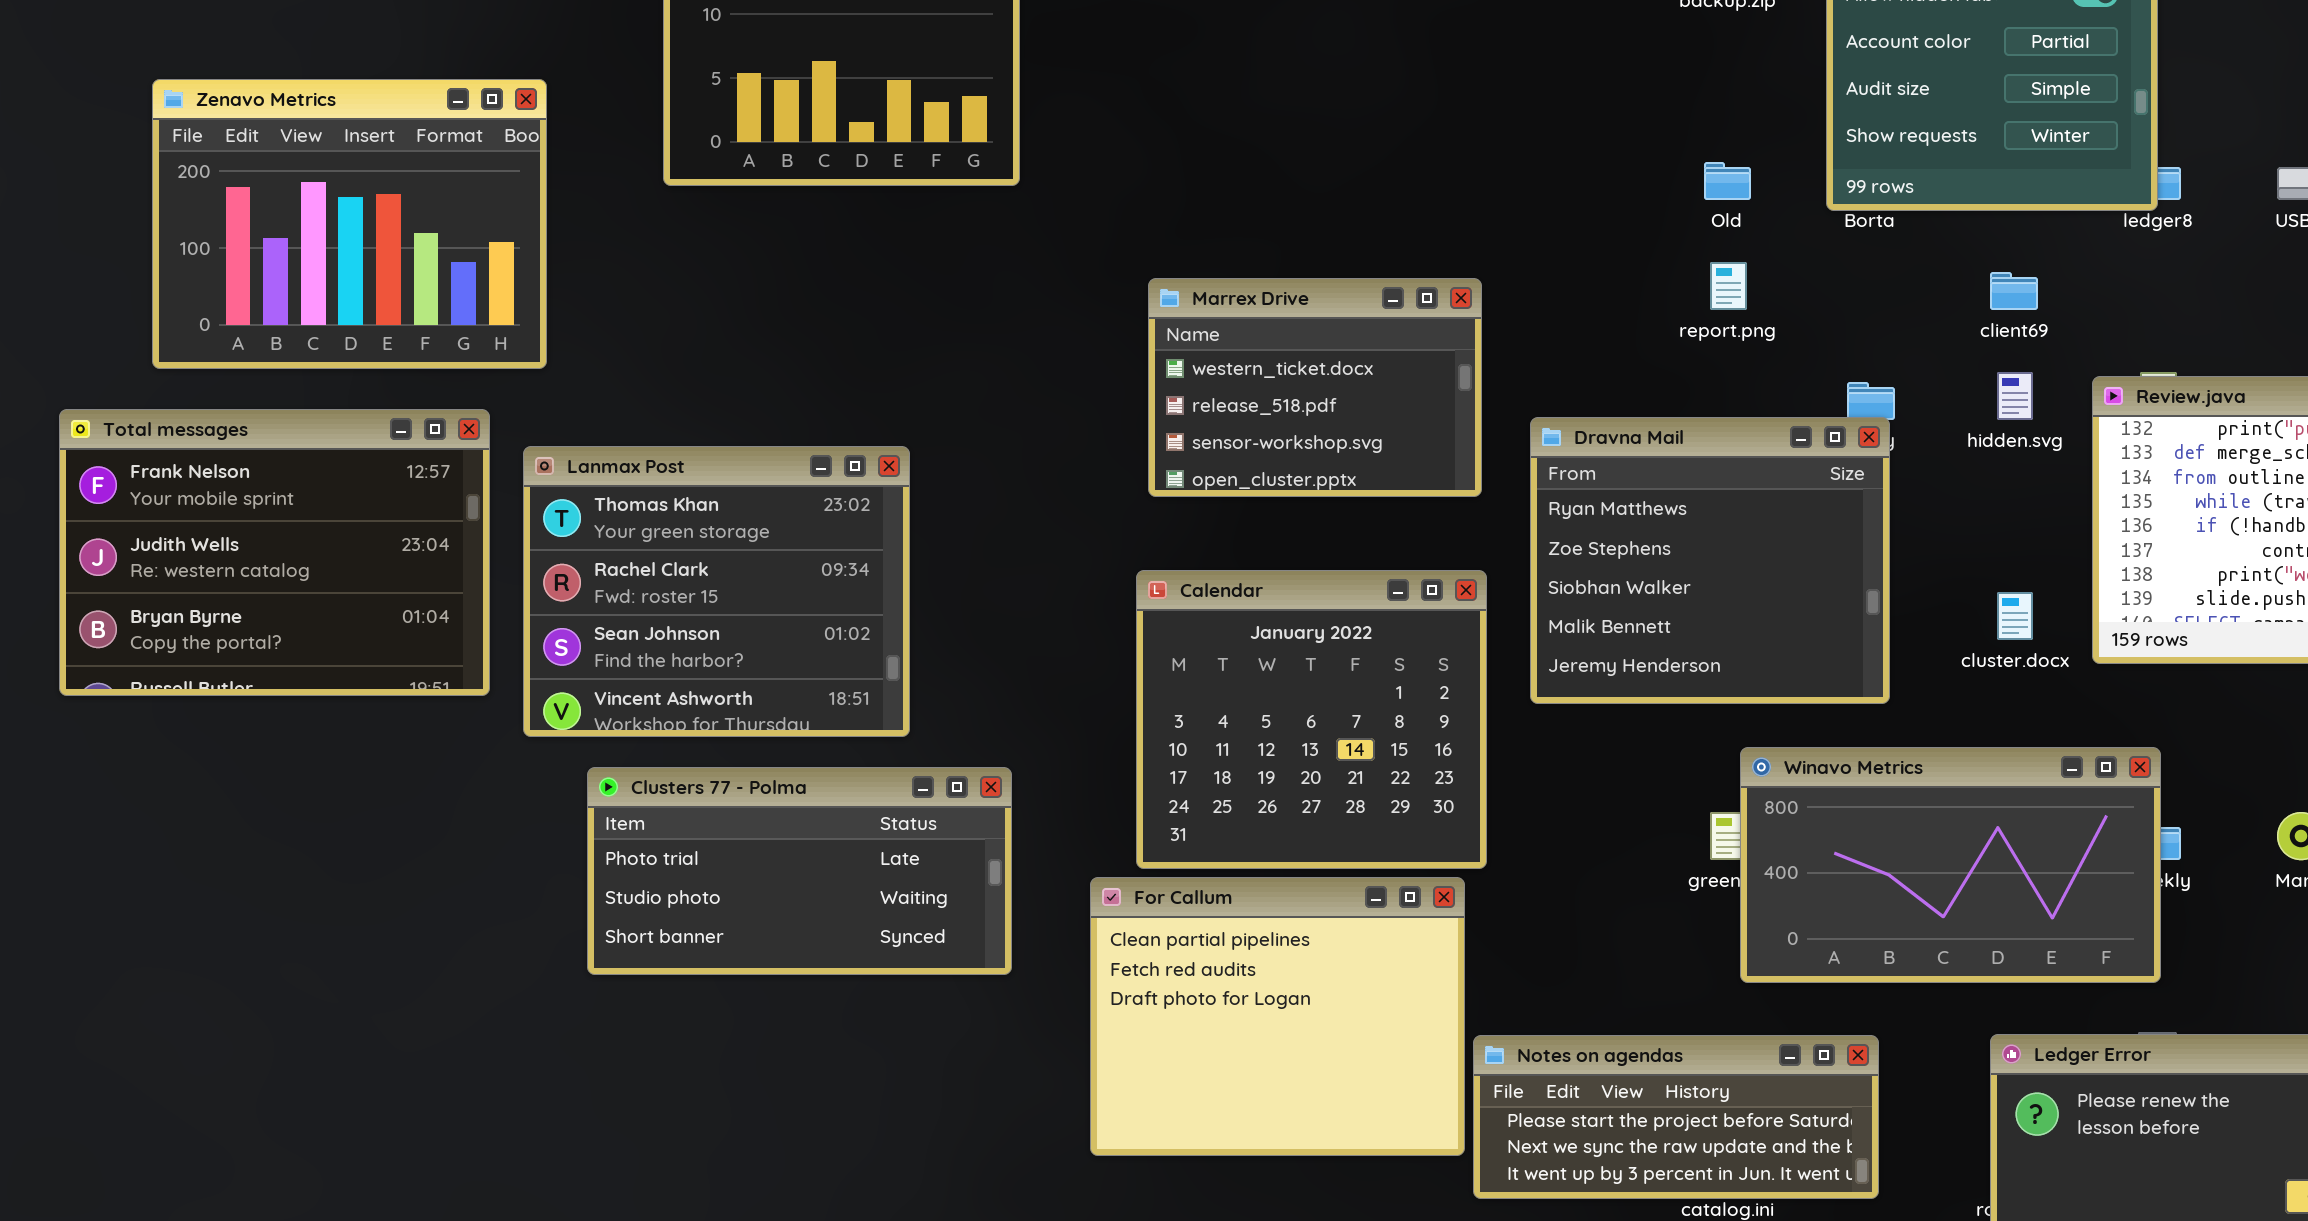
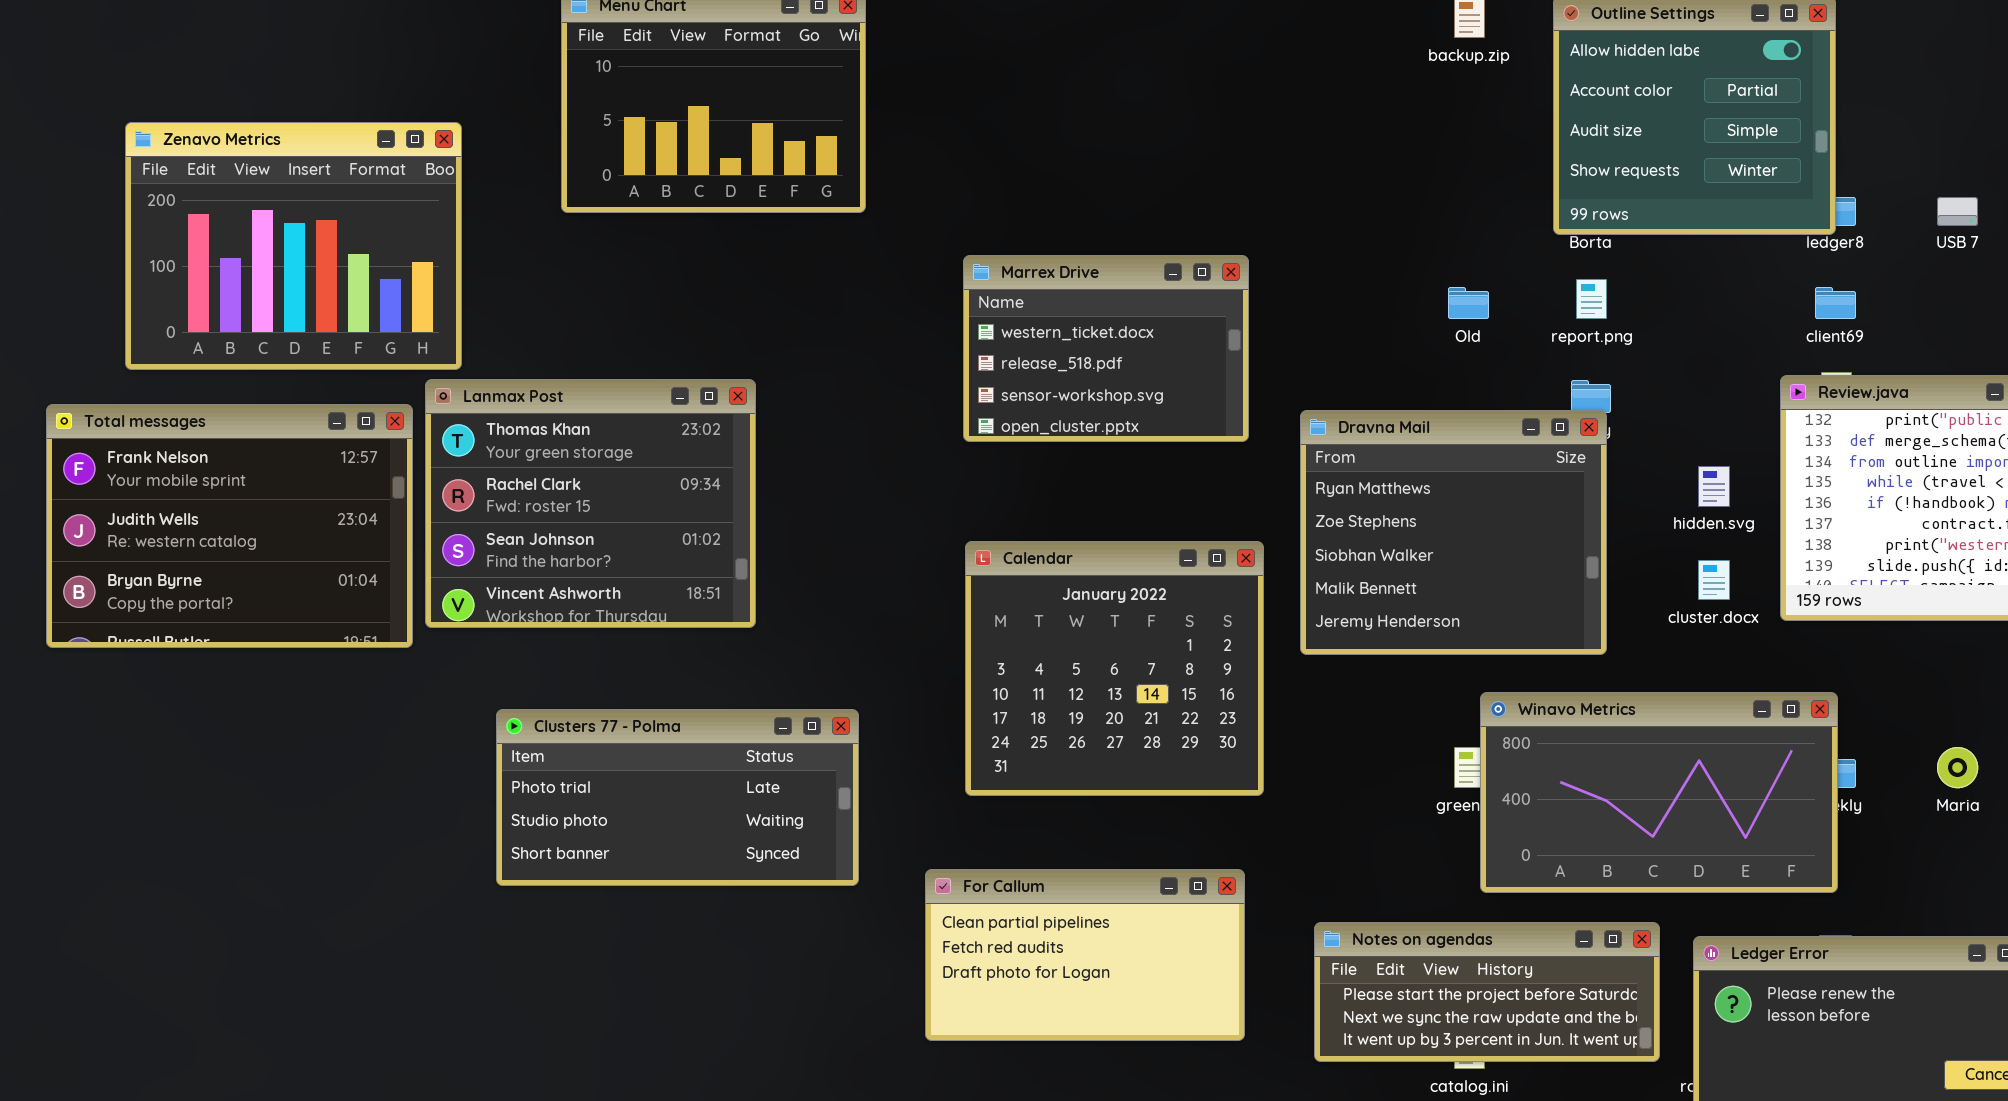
Old: [1704,162,1751,200] -> [1448,287,1489,319], moved
report.png: [1710,262,1747,310] -> [1576,279,1607,319], moved
client69: [1990,272,2038,310] -> [1815,287,1856,319], moved
Marrex Drive: [1148,278,1482,497] -> [963,255,1249,442], moved
hidden.svg: [1997,372,2033,420] -> [1698,466,1730,507], moved
Lanmax Post: [523,446,910,737] -> [425,379,756,628], moved
For Callum: [1090,877,1465,1156] -> [925,869,1245,1041], resized
Notes on agendas: [1473,1035,1879,1199] -> [1314,922,1660,1062], moved

